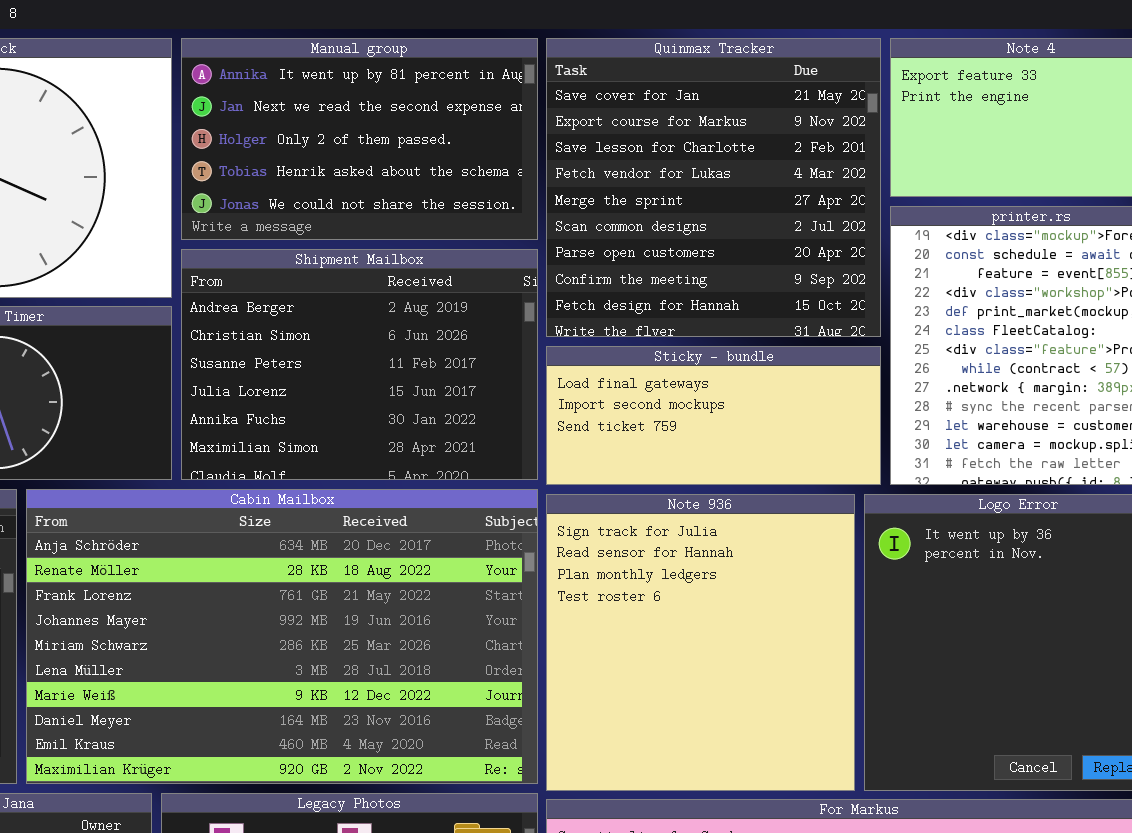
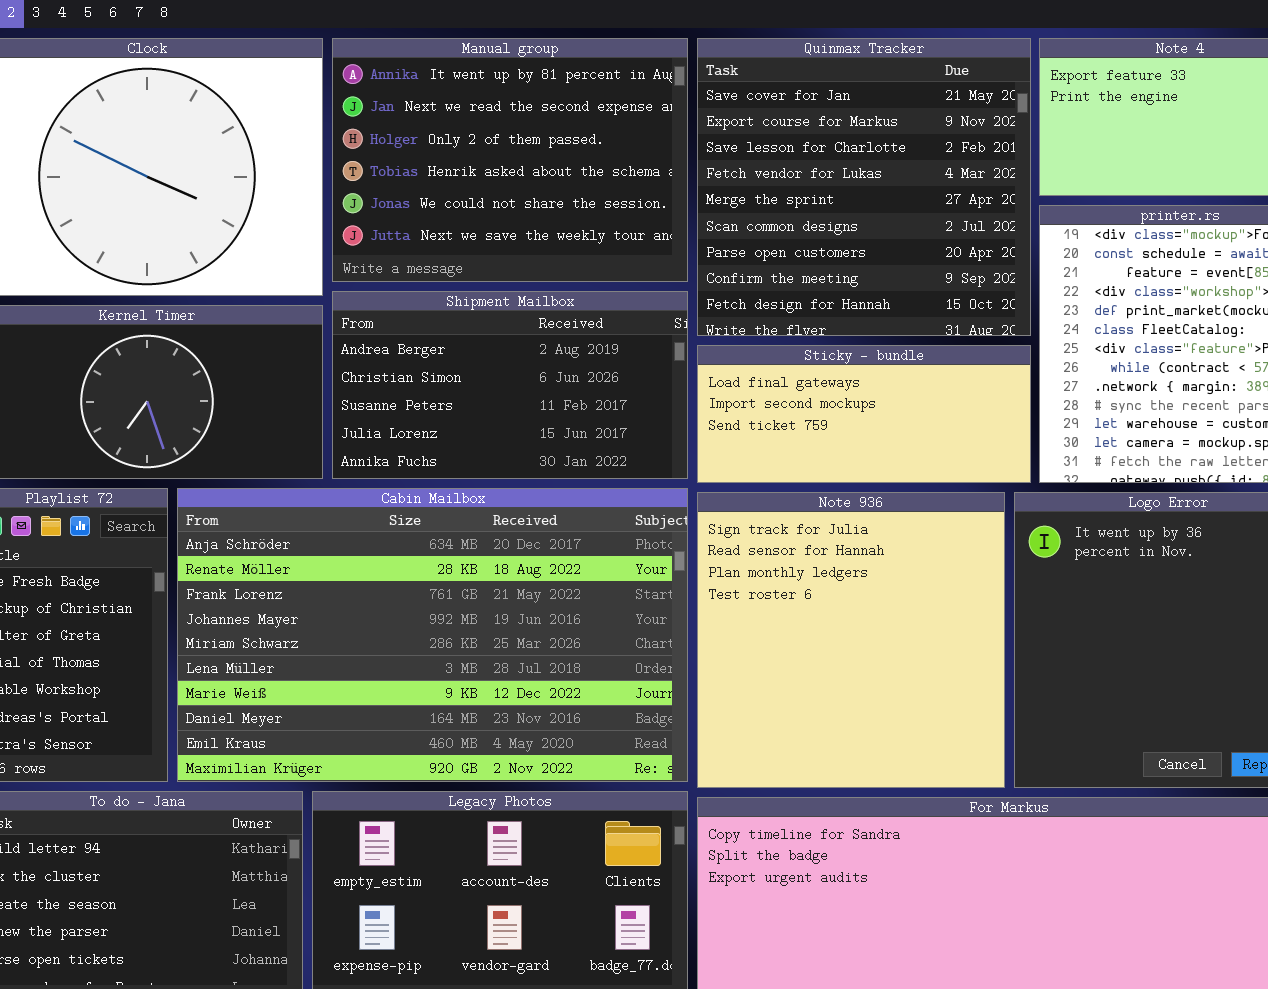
Manual group: [181,38,538,240] -> [332,38,688,282], resized
Shipment Mailbox: [181,249,538,480] -> [332,291,688,479], resized

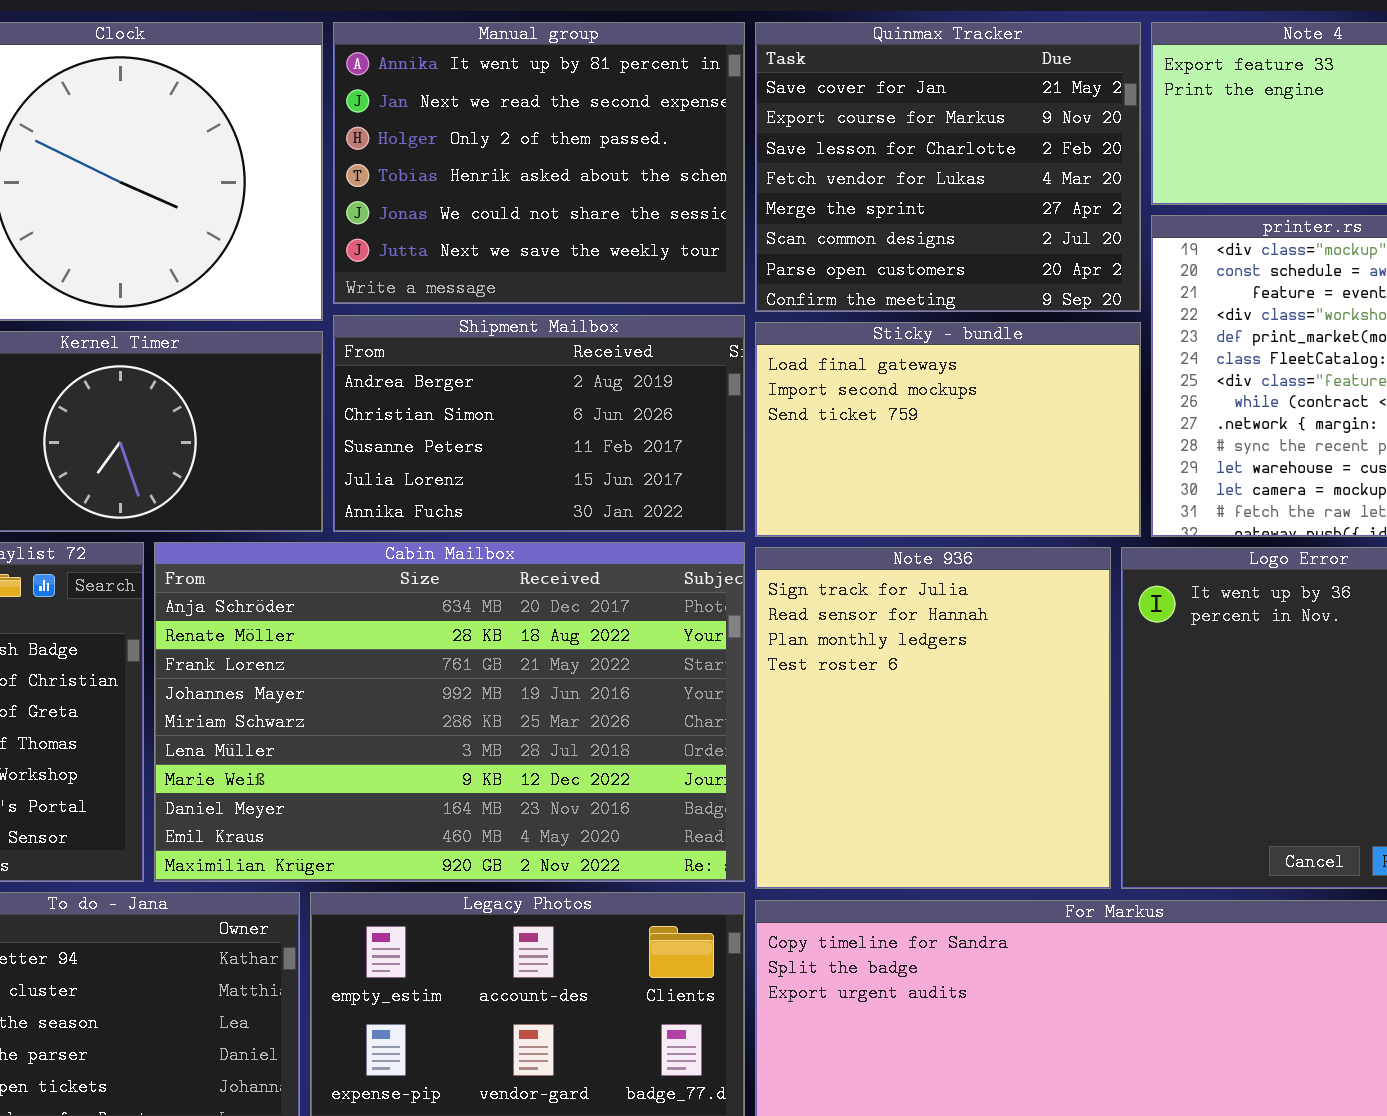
Quinmax Tracker: [697,38,1031,336] -> [755,22,1141,312], resized
Sticky - bundle: [697,345,1031,483] -> [755,322,1141,537], resized

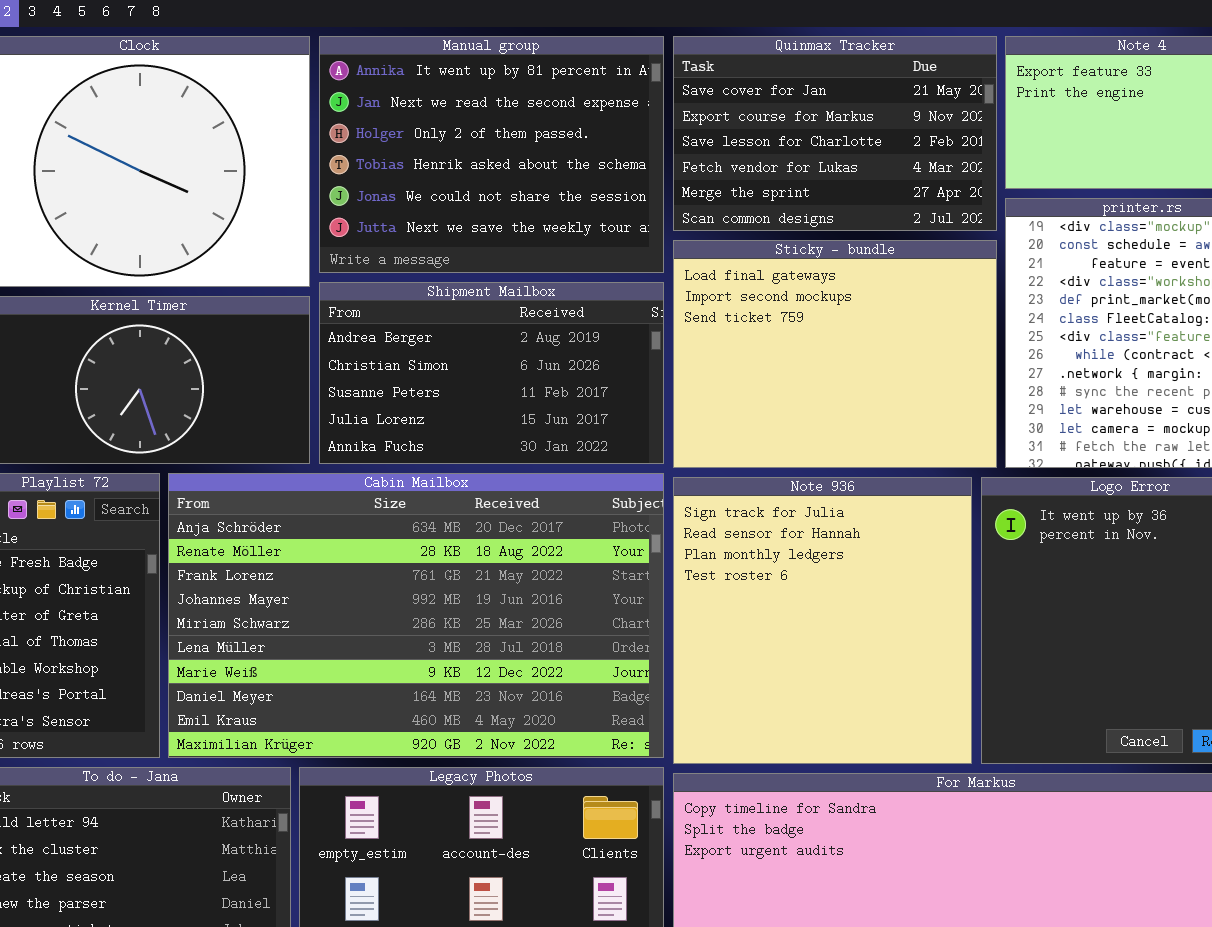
Quinmax Tracker: [755,22,1141,312] -> [673,36,997,231], resized
Sticky - bundle: [755,322,1141,537] -> [673,240,997,468], resized

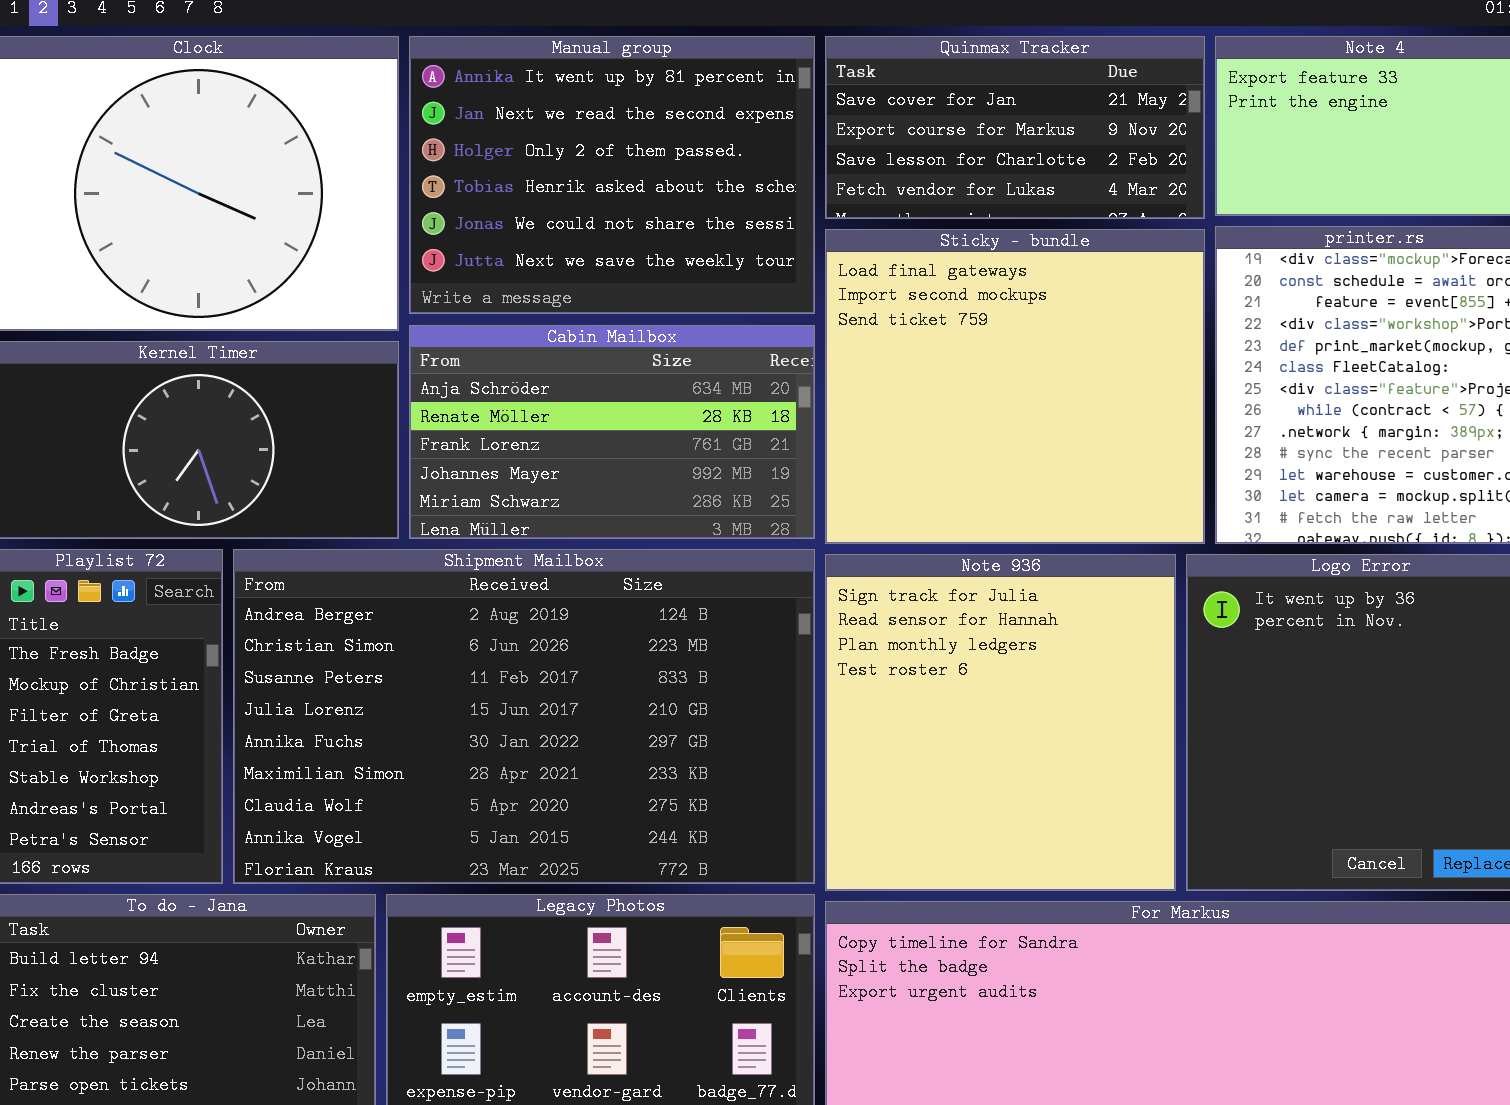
Quinmax Tracker: [673,36,997,231] -> [825,36,1205,219], resized
Sticky - bundle: [673,240,997,468] -> [825,229,1205,544], resized
Shipment Mailbox: [319,282,664,464] -> [233,549,815,884], moved, resized
Cabin Mailbox: [168,473,664,758] -> [409,325,815,539], moved, resized

